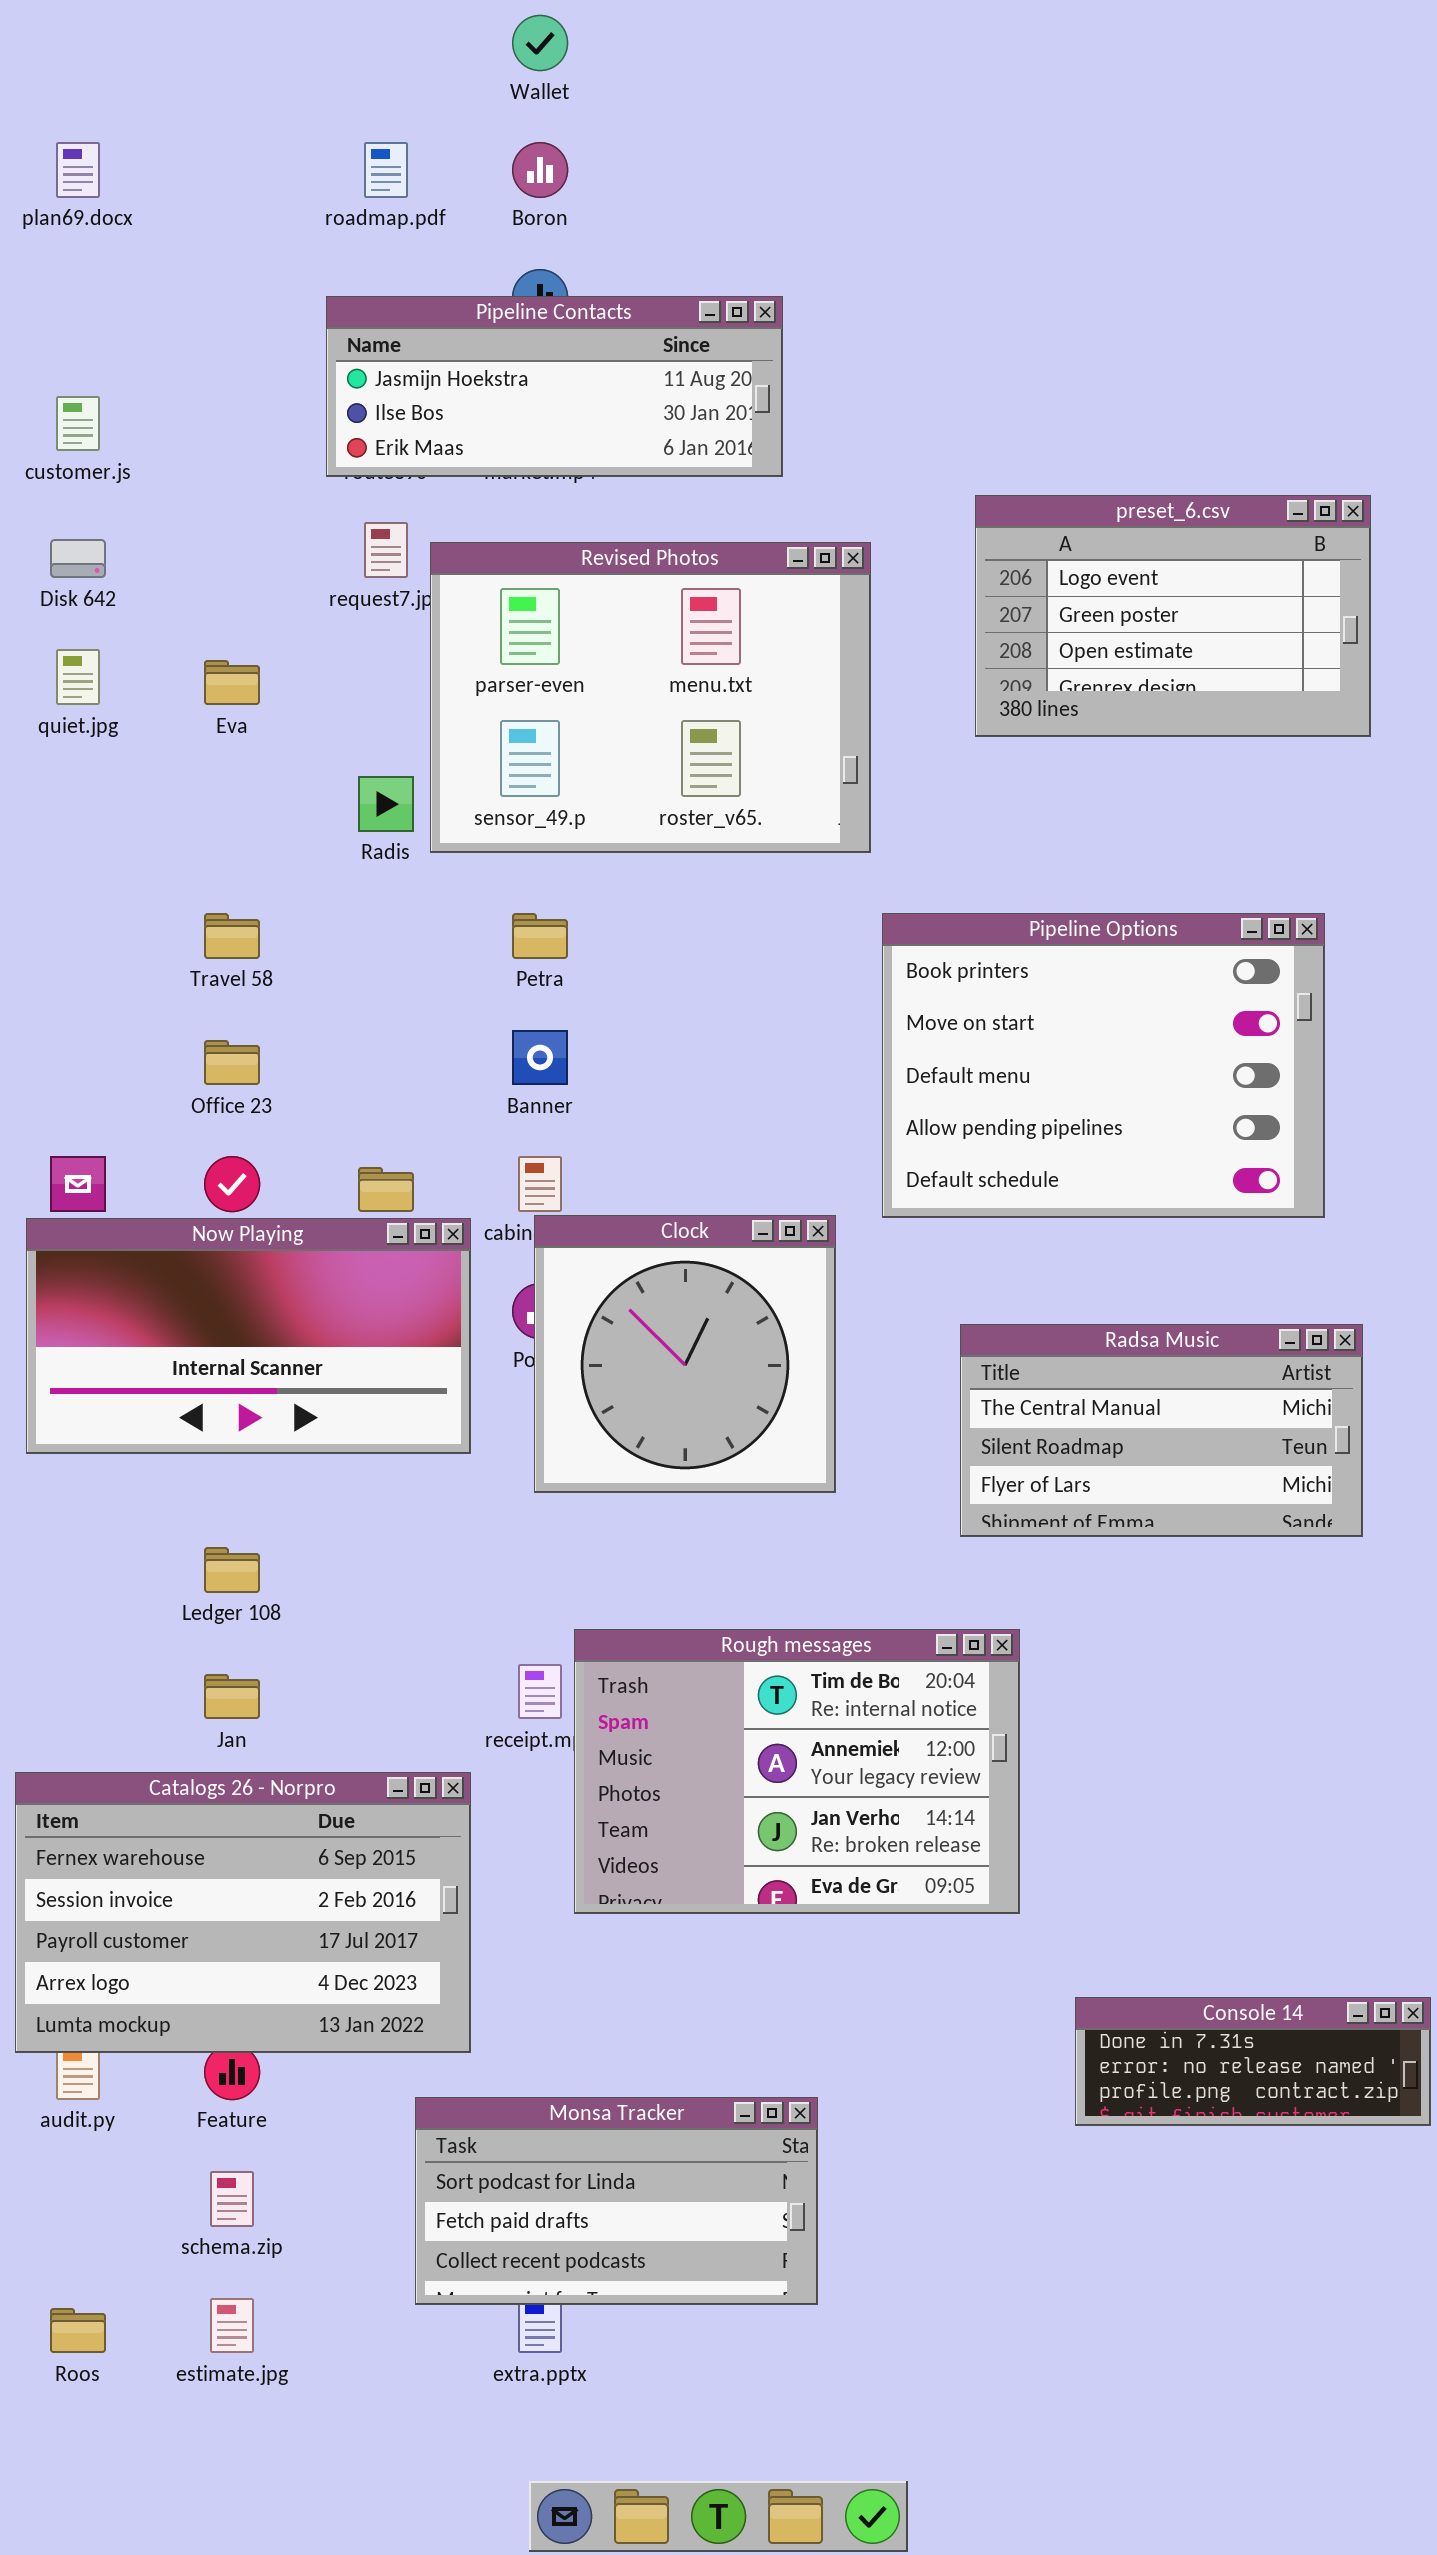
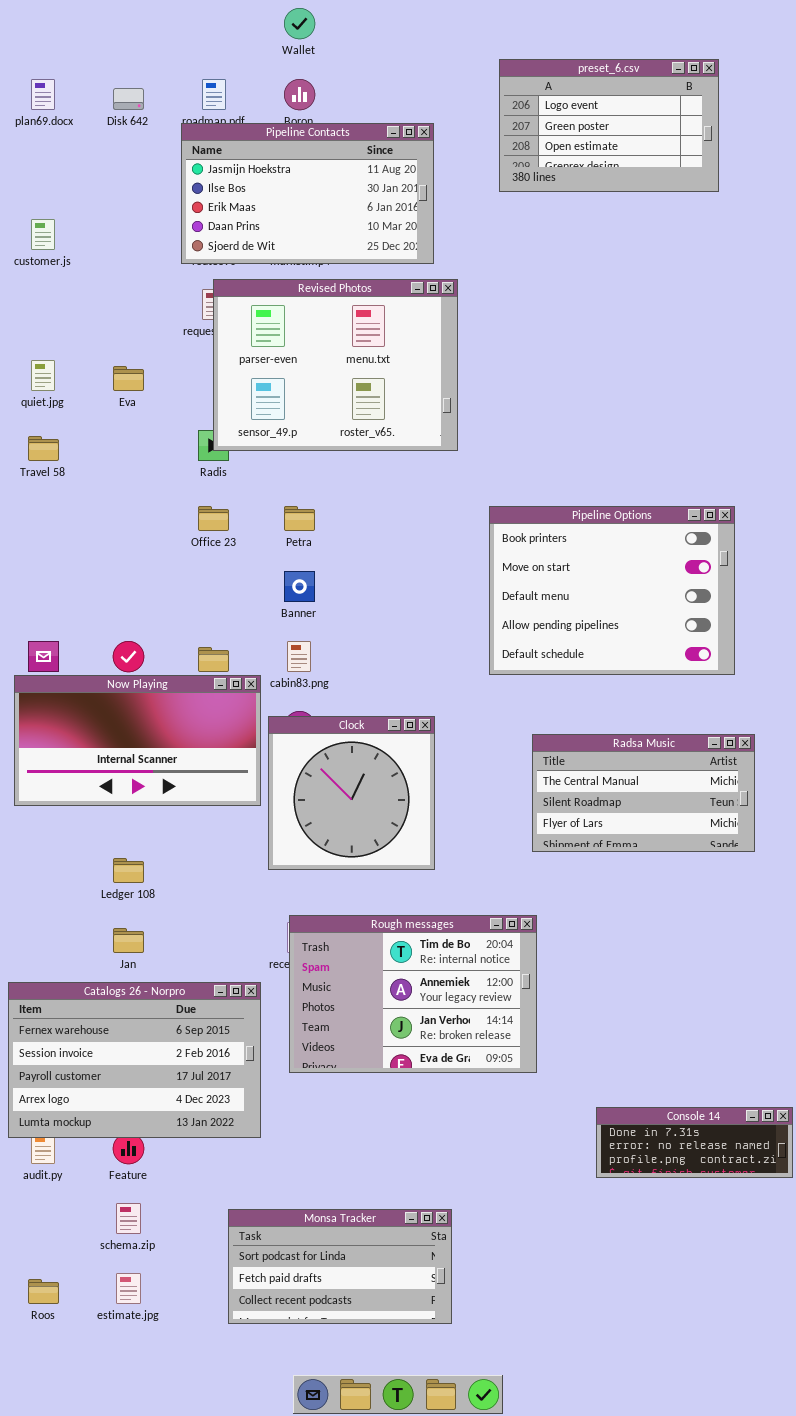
Pipeline Contacts: [326,296,783,477] -> [181,123,434,264], resized
preset_6.csv: [975,495,1371,737] -> [499,59,719,192], moved
Disk 642: [50,539,106,578] -> [113,88,144,110], moved
Revised Photos: [430,542,871,853] -> [213,279,458,451], moved
Travel 58: [204,913,260,959] -> [28,436,59,461], moved
Office 23: [204,1040,260,1085] -> [198,506,229,531], moved
Clock: [534,1215,836,1493] -> [268,716,435,870], moved
Rough messages: [574,1629,1020,1914] -> [289,915,537,1073], moved
Monsa Tracker: [415,2097,818,2305] -> [228,1209,452,1324], moved

